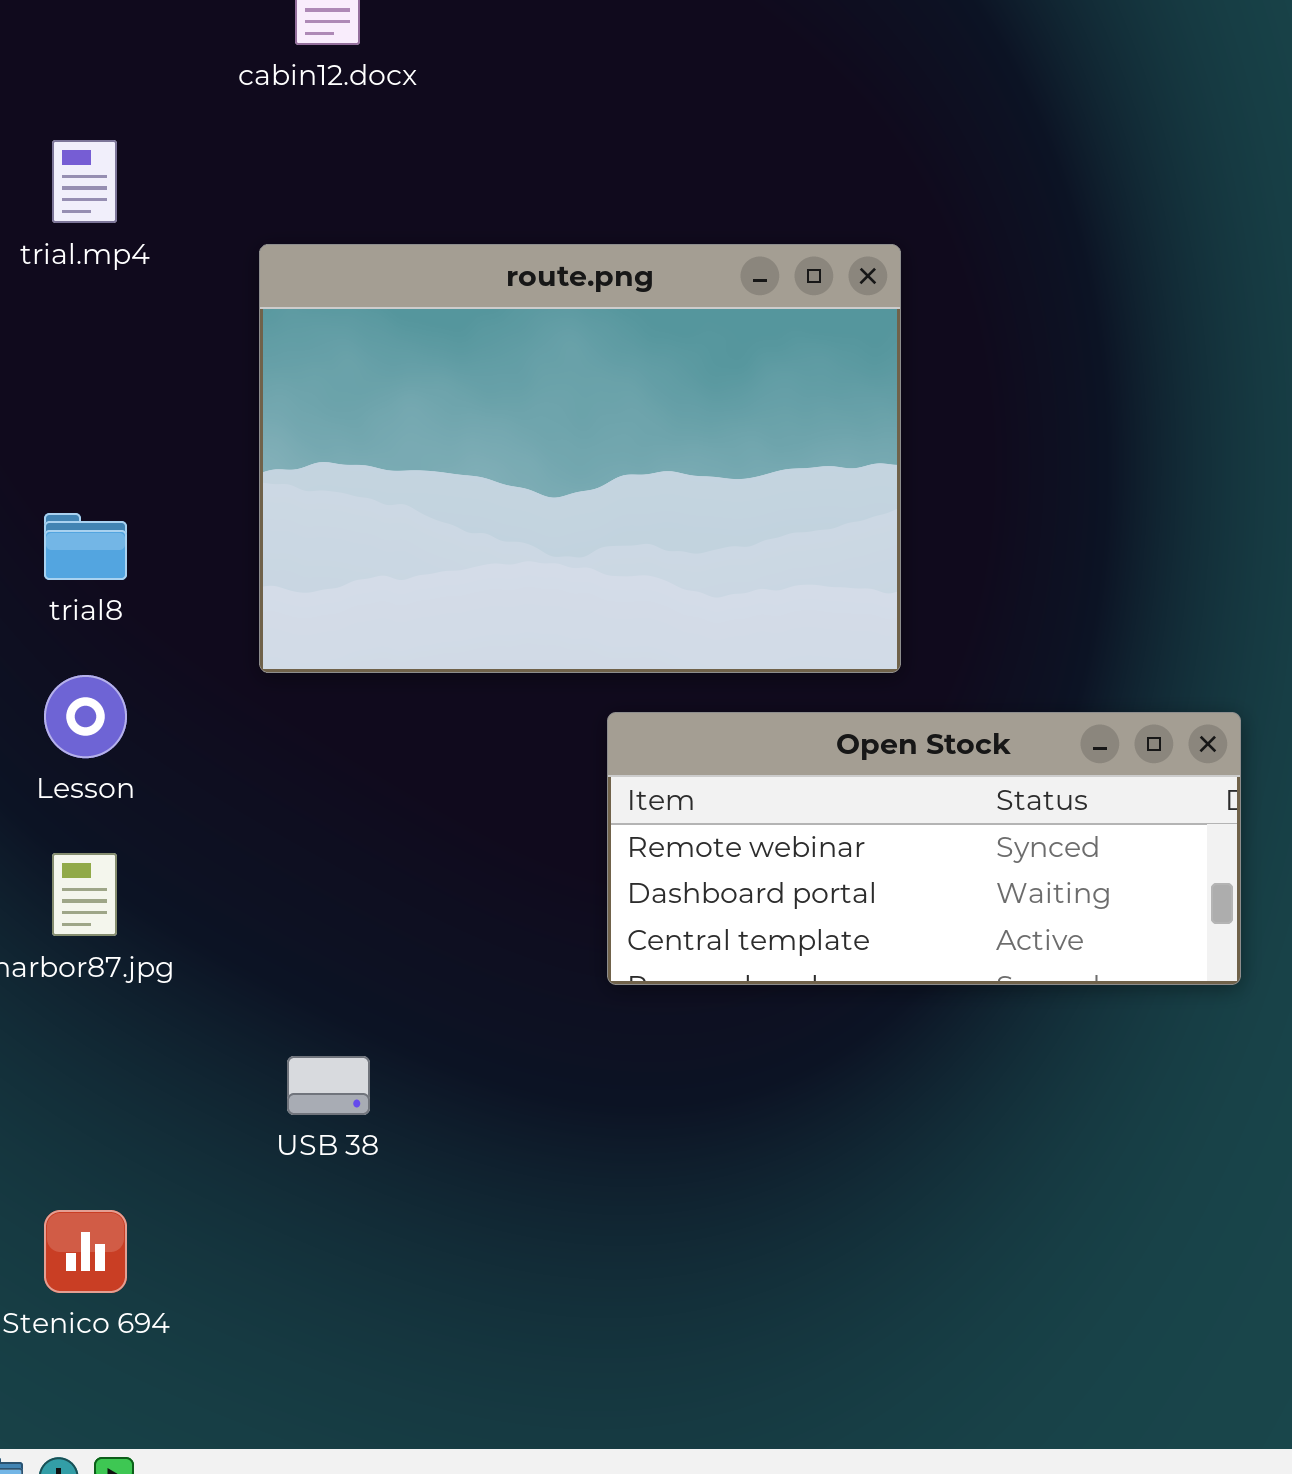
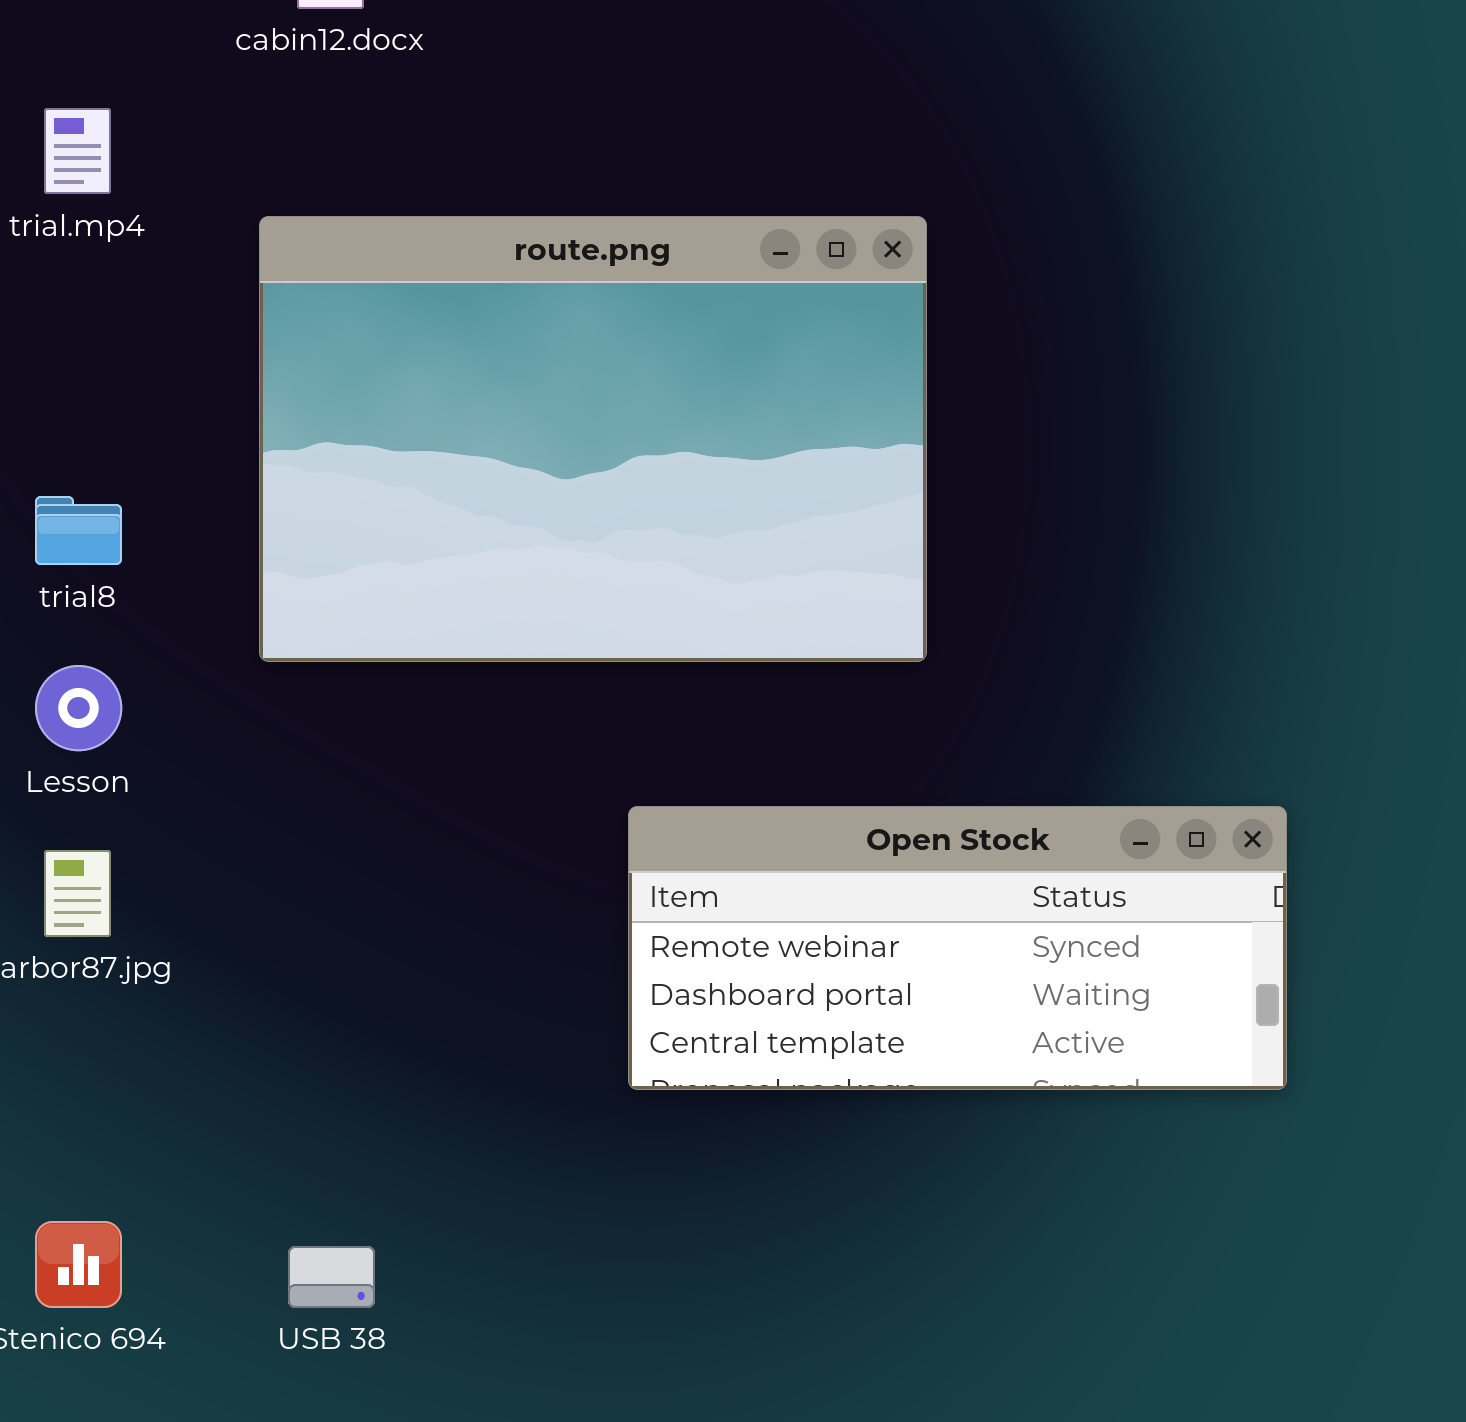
Open Stock: [607,712,1241,985] -> [628,806,1287,1090], moved
USB 38: [287,1056,370,1115] -> [288,1246,375,1308], moved

